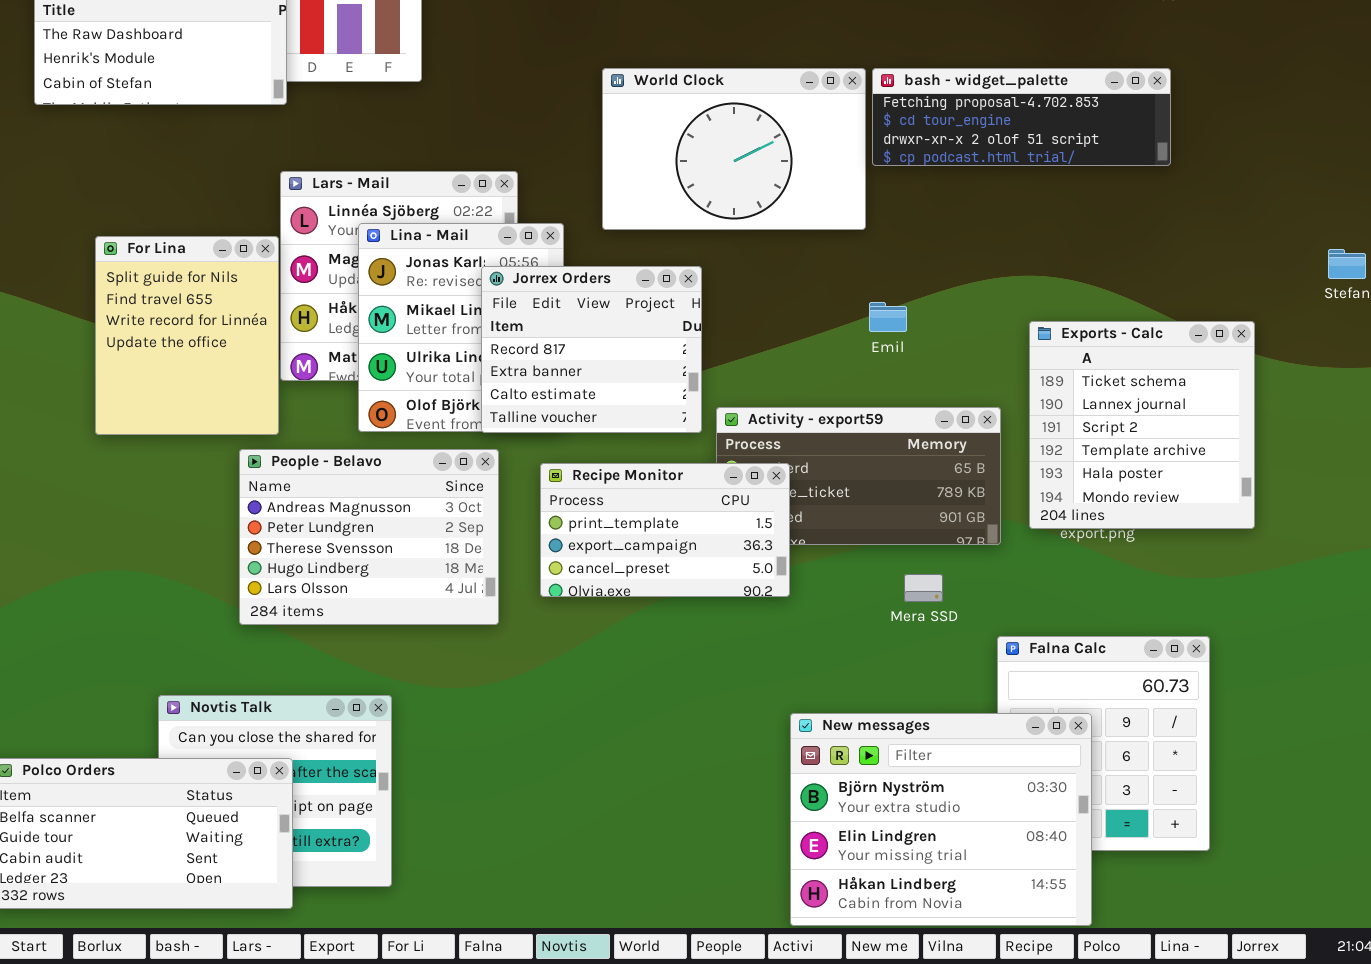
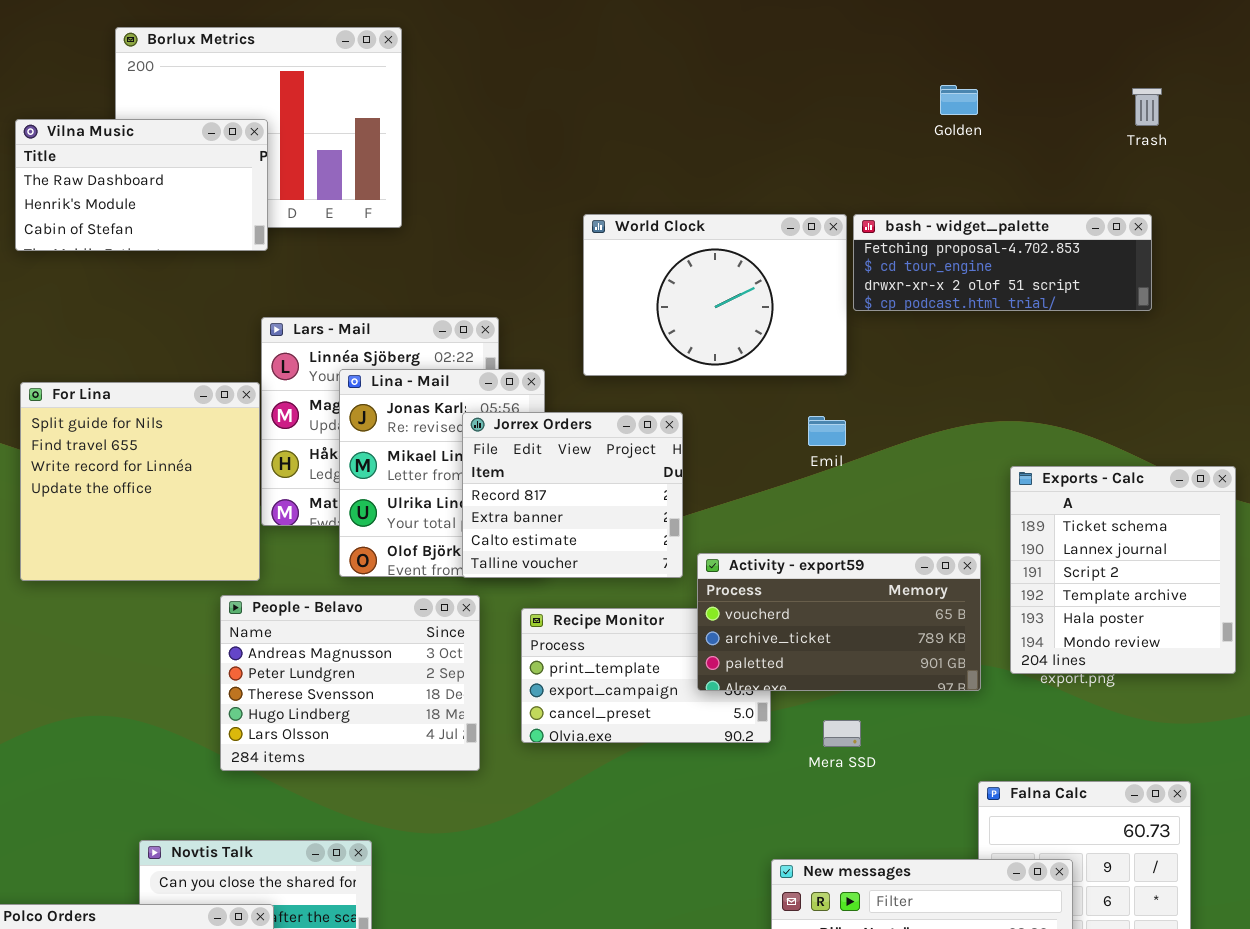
For Lina: [95,236,279,435] -> [20,382,260,581], resized
Emil: [869,302,907,332] -> [808,416,846,446], moved
Activity - export59: [716,407,1001,545] -> [697,553,981,691], raised
Mera SSD: [904,574,943,602] -> [823,720,861,747], moved

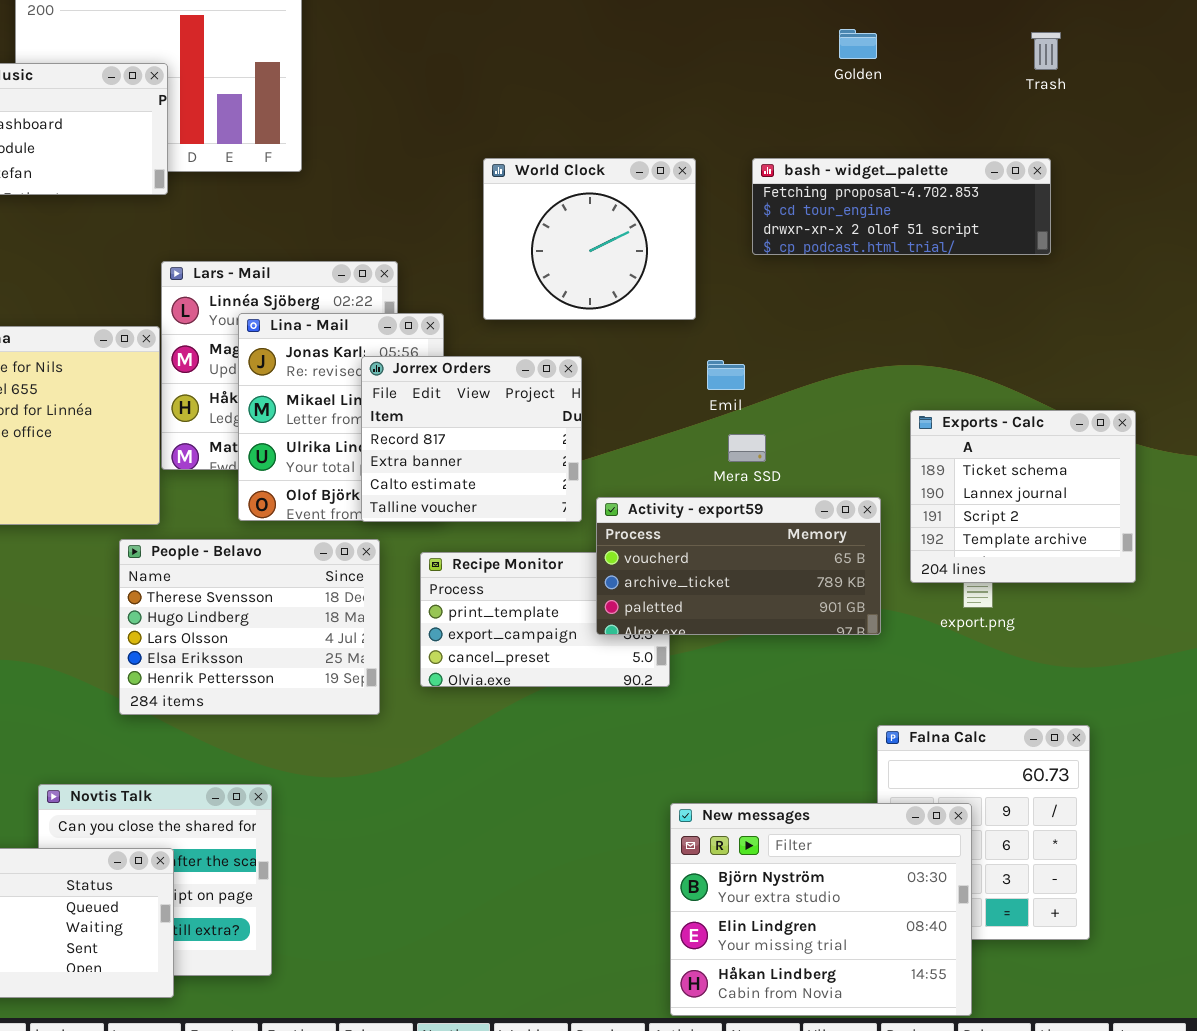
World Clock: [583,214,847,376] -> [483,158,696,320], resized
Exports - Calc: [1010,466,1236,674] -> [910,410,1136,583], resized
People - Belavo: [220,595,480,771] -> [119,539,380,715], scrolled down 2 rows
Mera SSD: [823,720,861,747] -> [728,434,766,462], moved

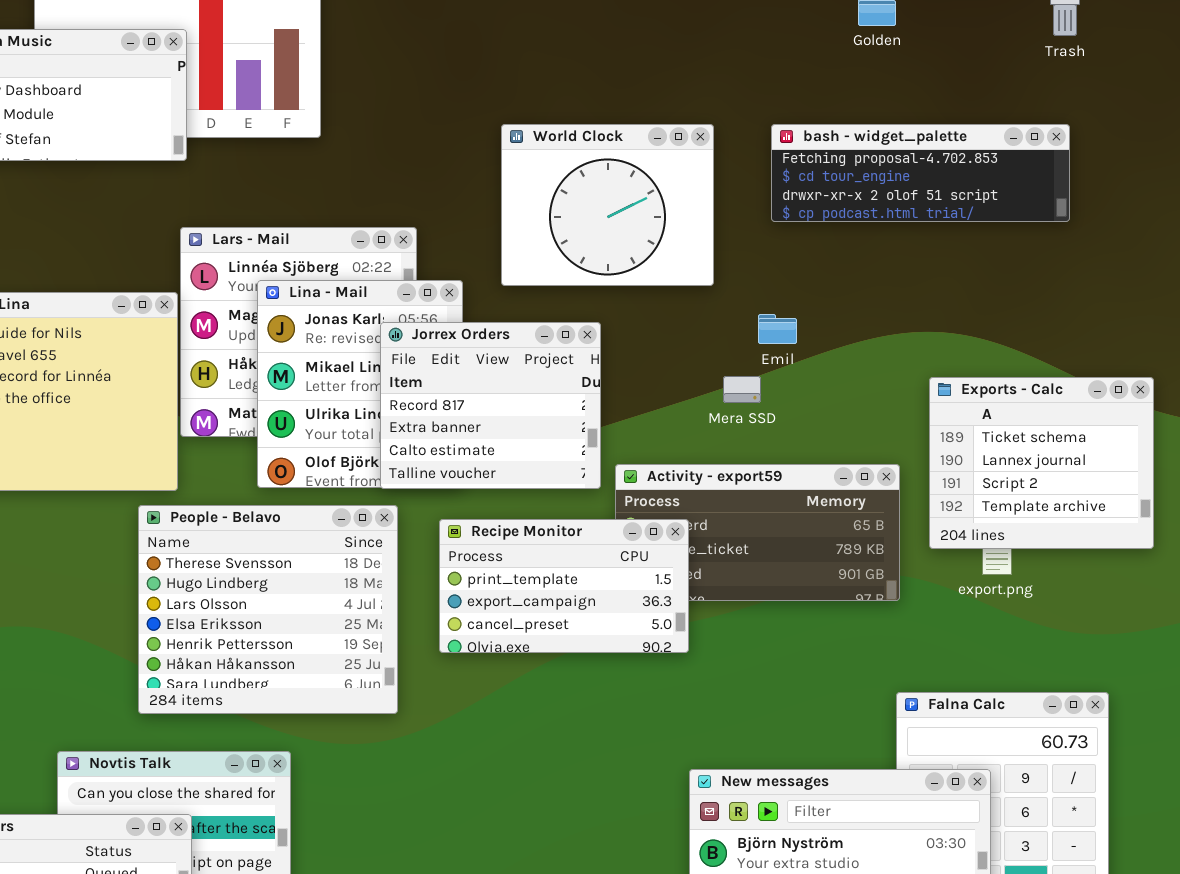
Emil: [707,360,745,390] -> [758,314,797,344], moved
Mera SSD: [728,434,766,462] -> [723,376,761,403], moved
People - Belavo: [119,539,380,715] -> [138,505,398,714], resized
Recipe Monitor: [420,552,670,687] -> [439,519,689,653], raised

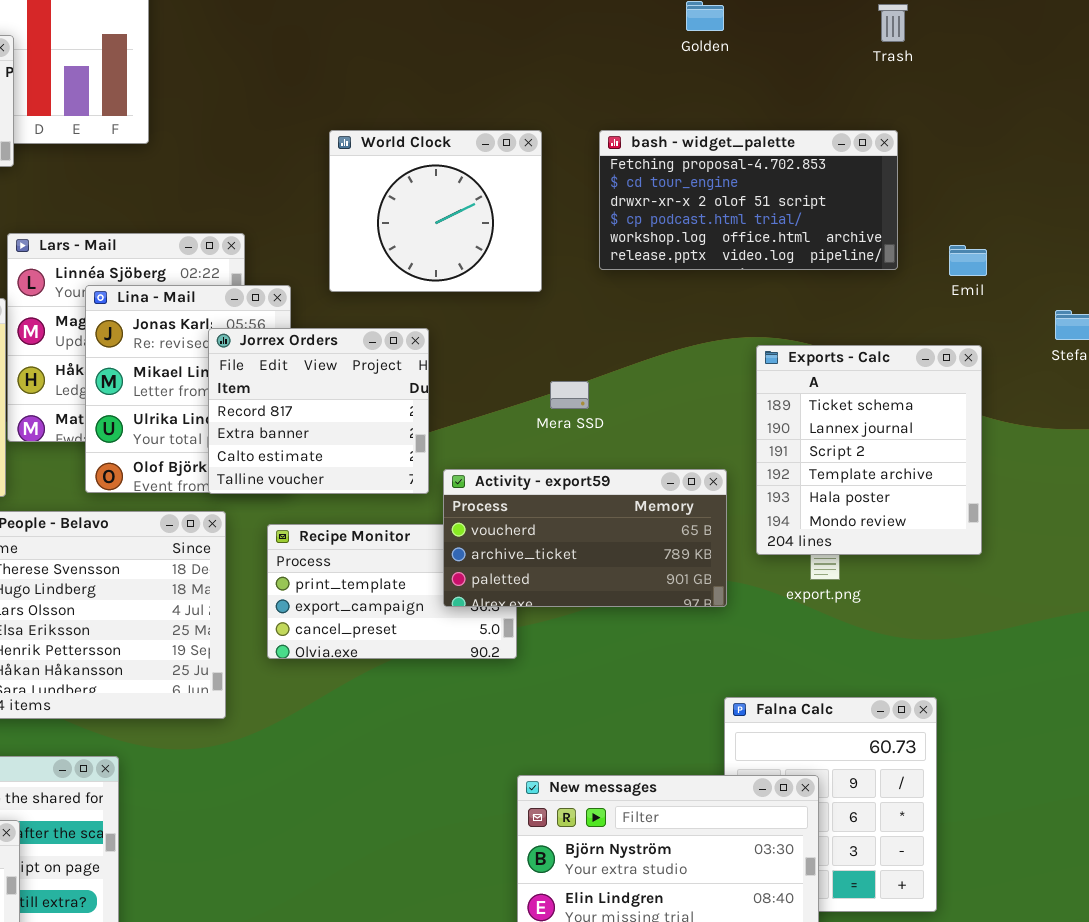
bash - widget_palette: [771,124,1070,222] -> [599,130,898,270], resized
Emil: [758,314,797,344] -> [949,245,987,276], moved
Exports - Calc: [929,377,1154,549] -> [756,345,982,555], resized
Activity - export59: [615,464,900,601] -> [443,469,727,607], raised

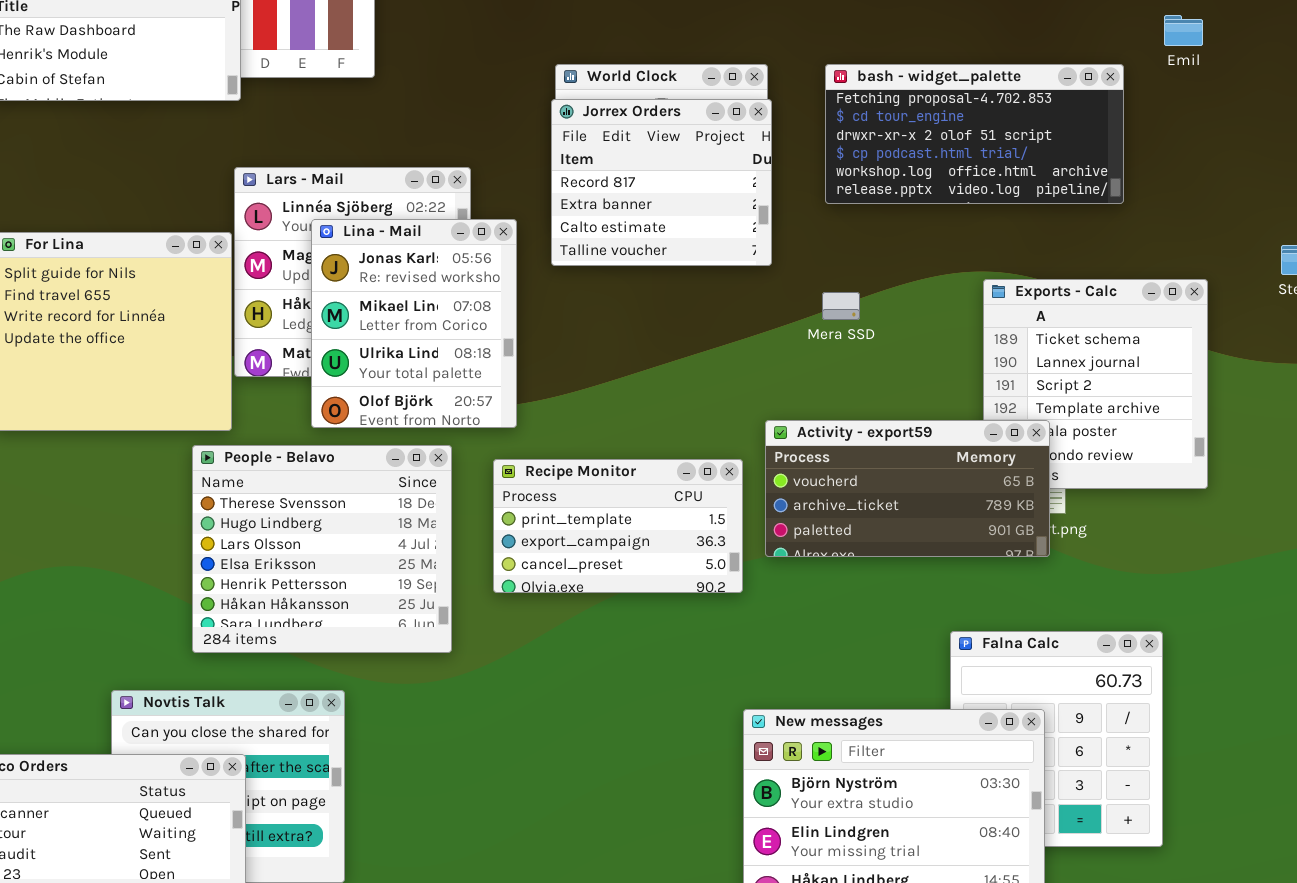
Emil: [949,245,987,276] -> [1164,15,1203,46], moved
Jorrex Orders: [208,328,429,494] -> [551,99,772,266], moved
Mera SSD: [550,381,589,409] -> [822,292,860,320], moved
Activity - export59: [443,469,727,607] -> [765,420,1050,557], moved

